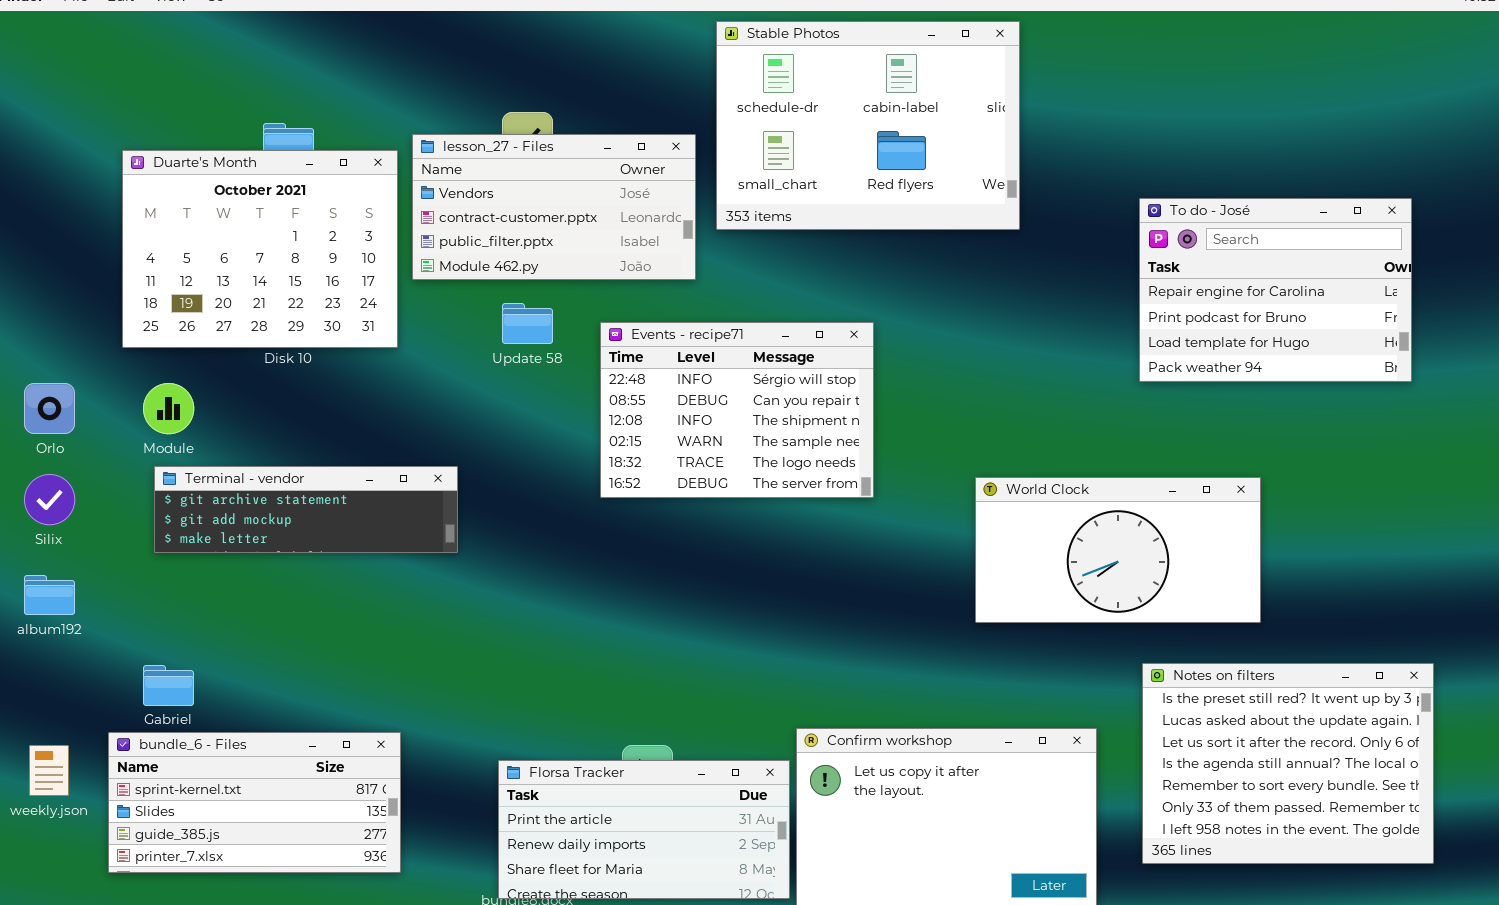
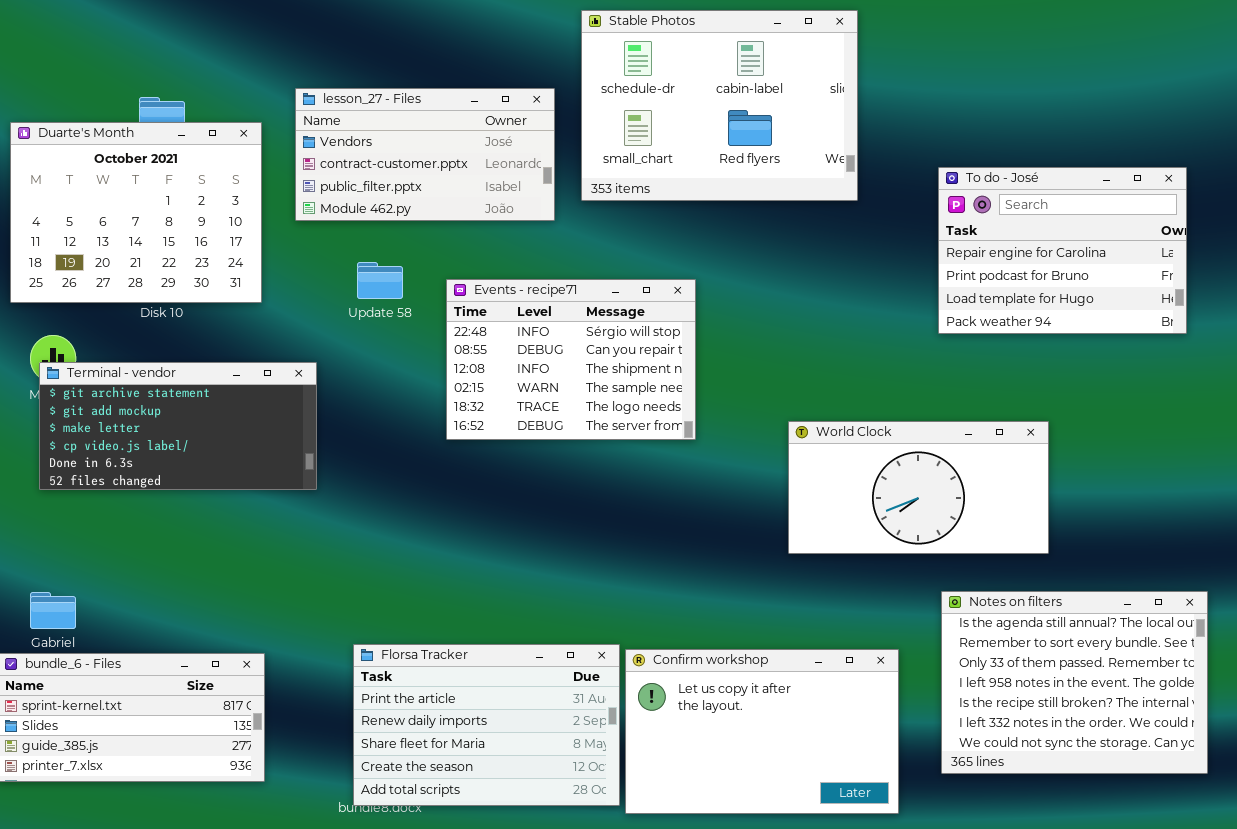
Stable Photos: [716,21,1020,230] -> [581,10,858,201], moved
lesson_27 - Files: [412,134,696,280] -> [295,88,555,221], moved
Terminal - vendor: [154,466,458,553] -> [39,362,317,490], resized
Notes on filters: [1142,663,1434,864] -> [941,591,1208,774], scrolled down 3 rows
Florsa Tracker: [498,760,790,899] -> [353,644,620,806], resized

